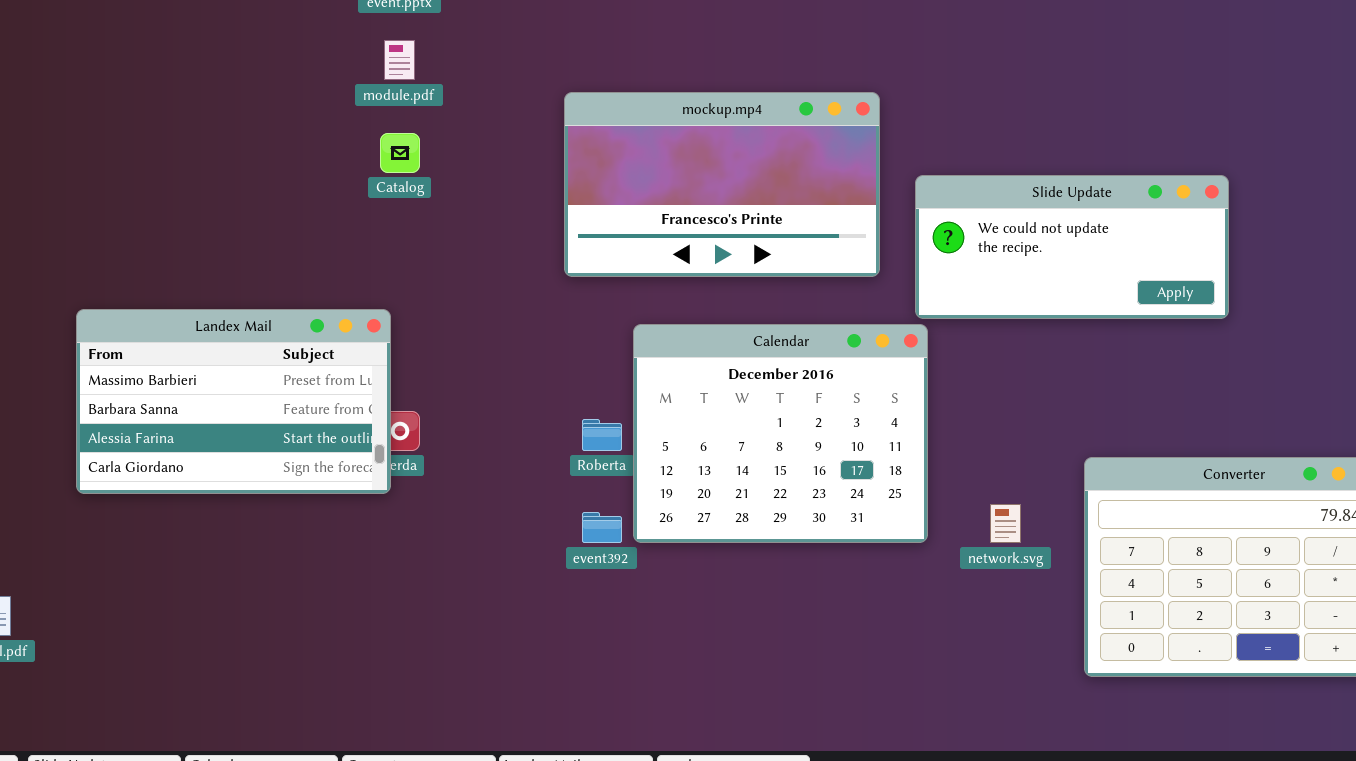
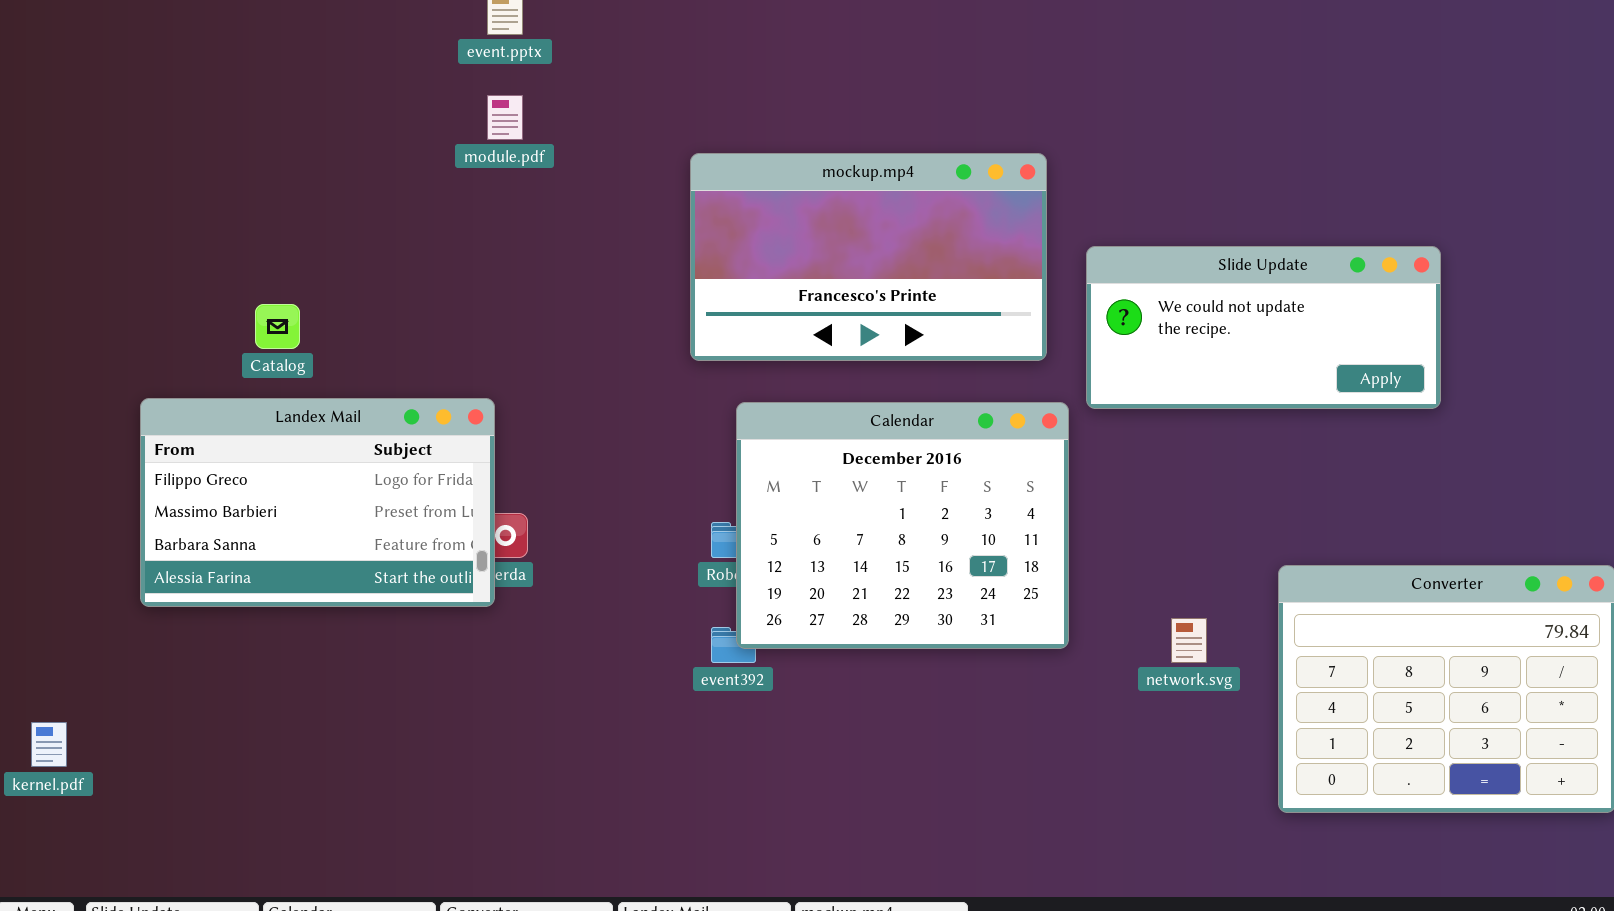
Catalog: [380,133,420,173] -> [255,304,300,349], moved
Landex Mail: [76,309,391,494] -> [140,398,495,607], scrolled up 1 row
Calendar: [633,324,928,543] -> [736,402,1069,649], moved

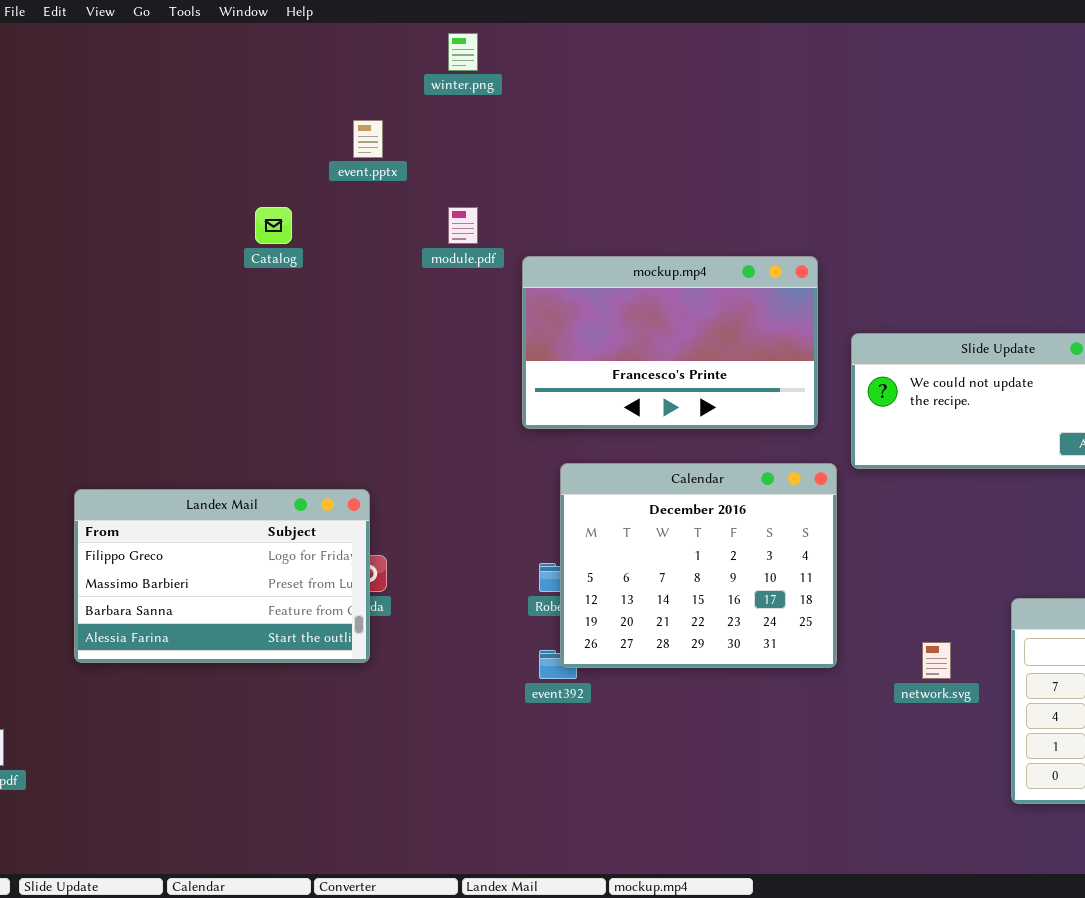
module.pdf: [487,95,523,140] -> [448,207,478,244], moved
Catalog: [255,304,300,349] -> [255,207,292,244], moved
Landex Mail: [140,398,495,607] -> [74,489,370,663], moved

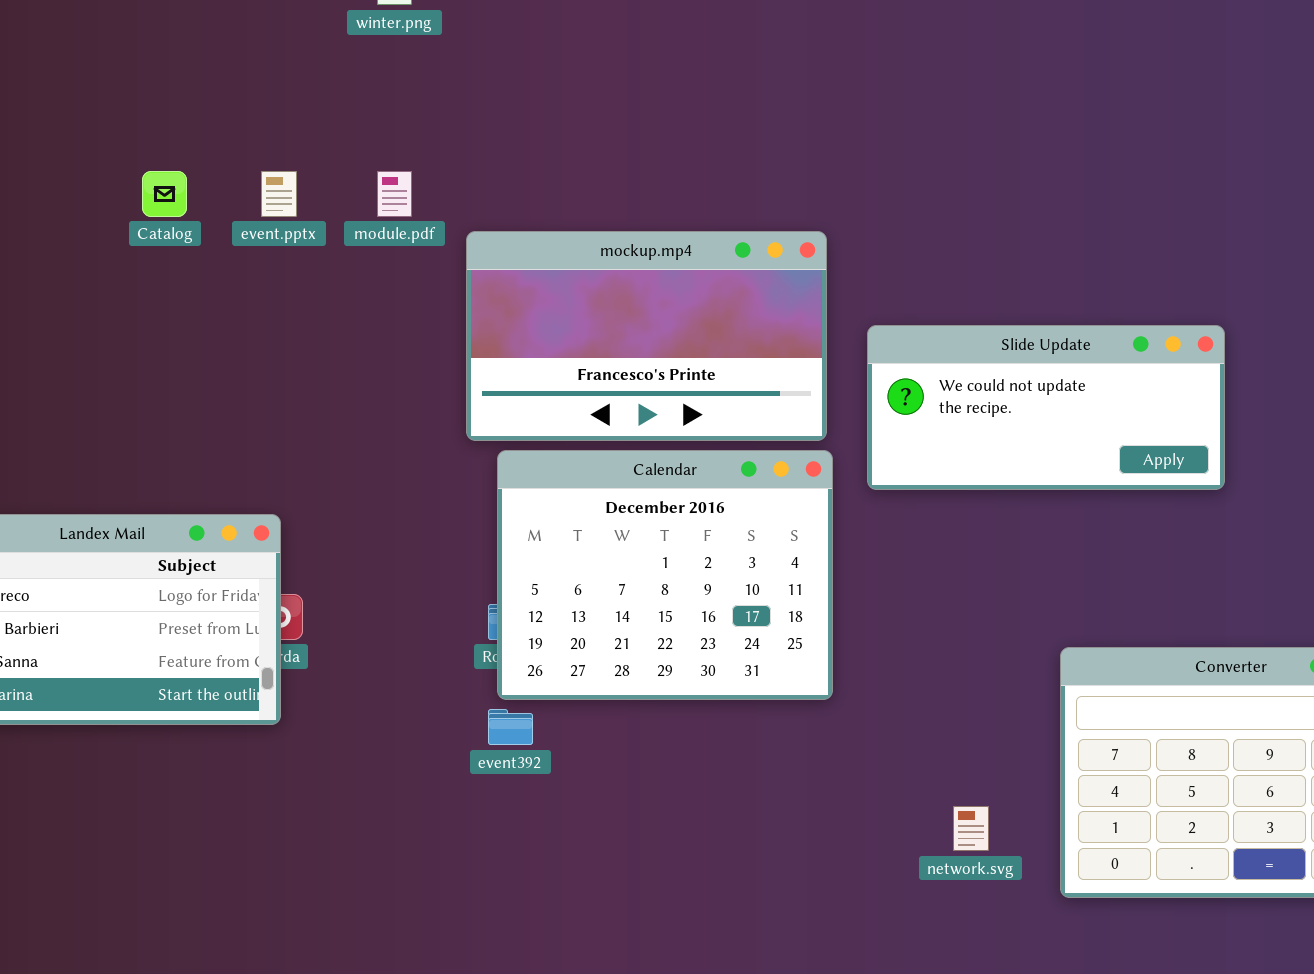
event.pptx: [353,120,383,158] -> [261,171,297,217], moved
Calendar: [560,463,837,668] -> [497,450,833,700], moved
network.svg: [922,642,951,679] -> [953,806,989,851], moved

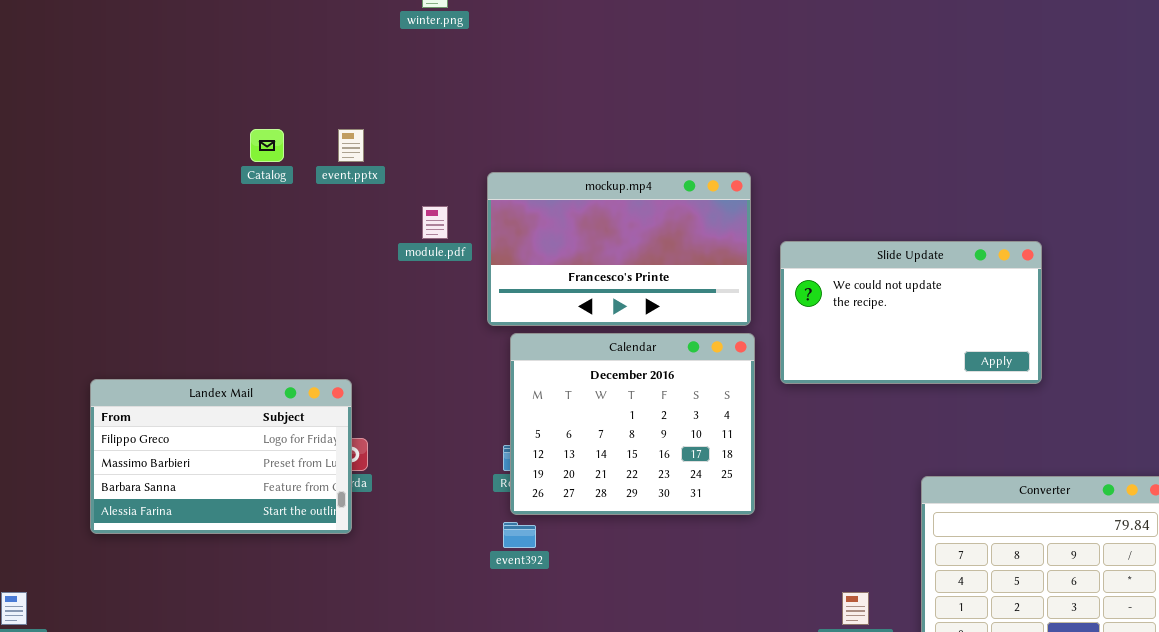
module.pdf: [377,171,412,217] -> [422,206,448,239], moved
Slide Update: [867,325,1225,490] -> [780,241,1042,384], resized

